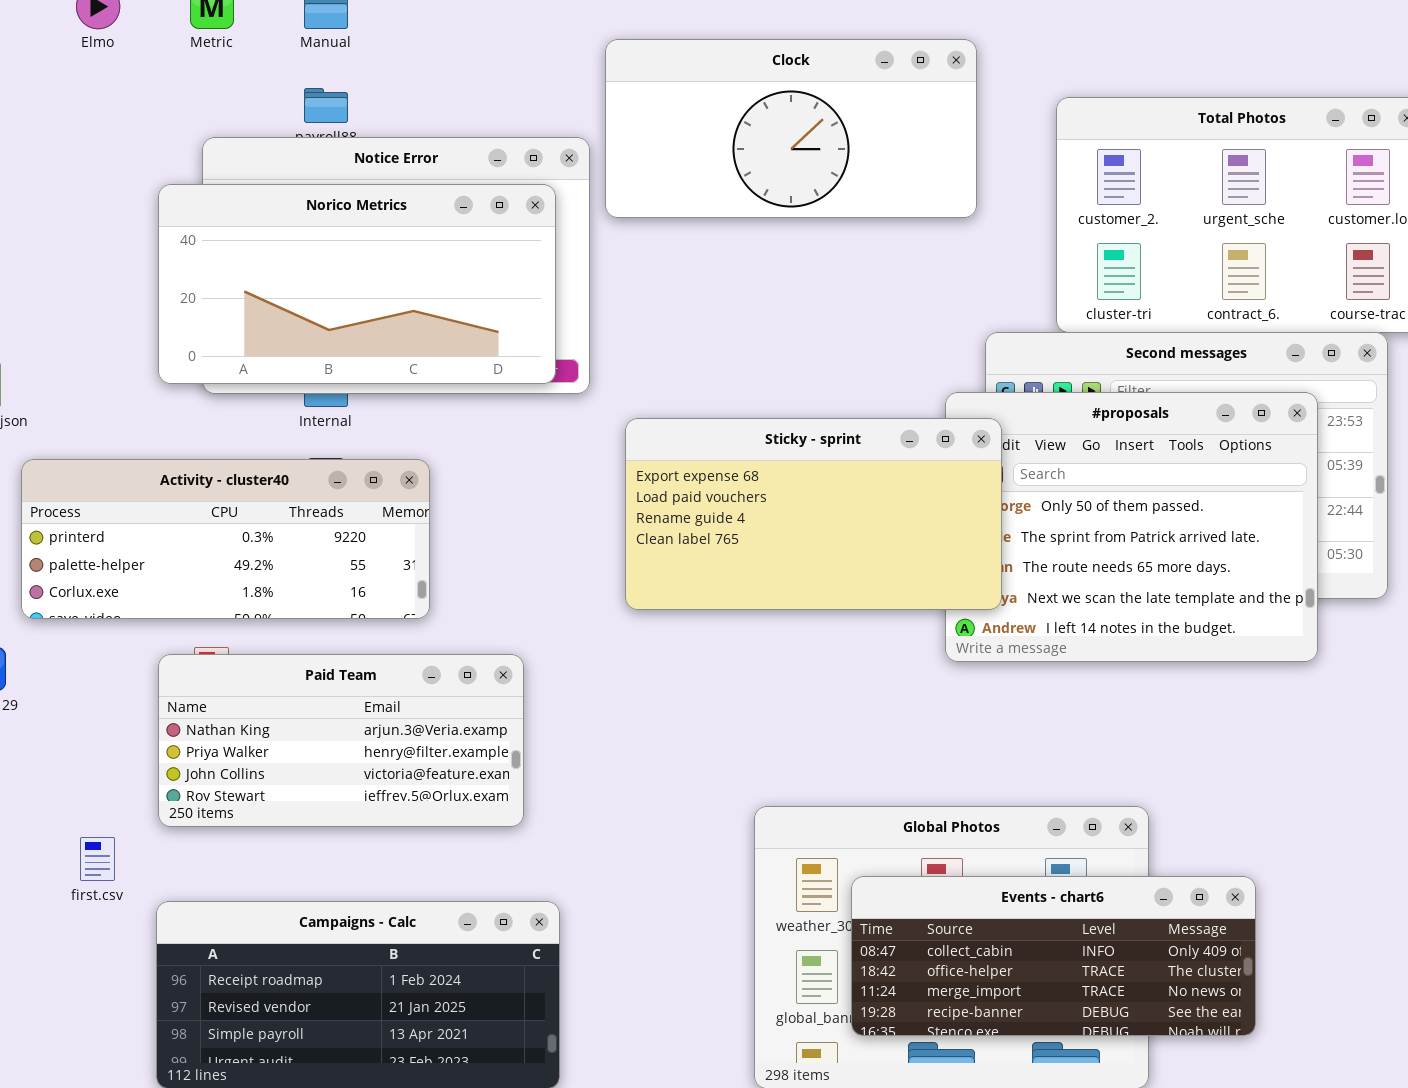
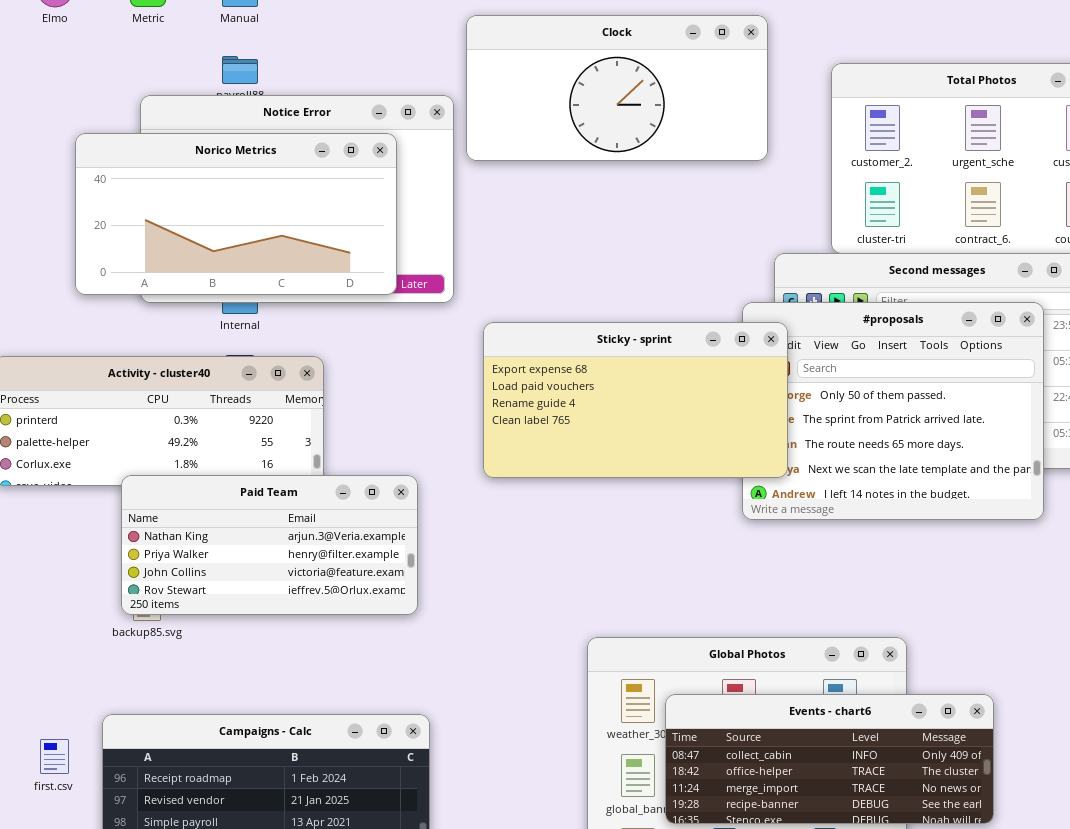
Norico Metrics: [158,184,556,384] -> [75,133,397,295], moved
Paid Team: [158,654,524,827] -> [121,475,418,615], moved
first.csv: [80,837,115,881] -> [40,739,69,774], moved

